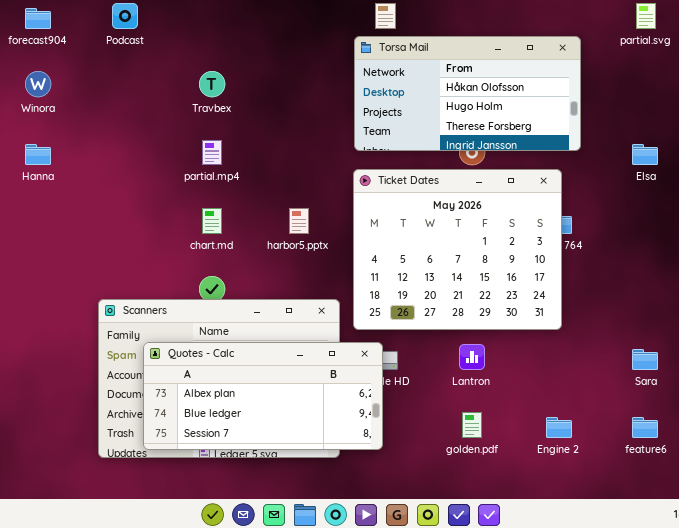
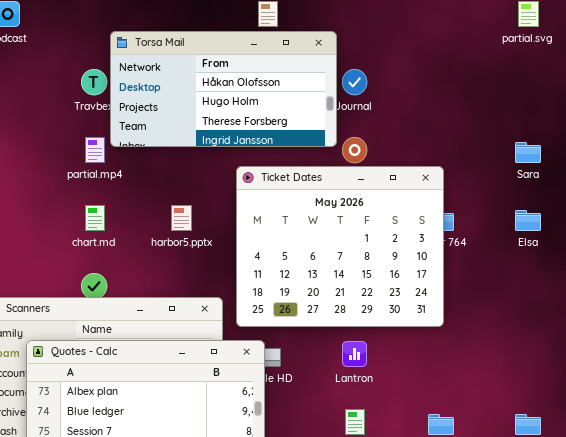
Torsa Mail: [354,36,581,151] -> [110,31,337,147], moved
Elsa: [632,144,658,165] -> [515,210,541,231], moved
Sara: [632,349,658,370] -> [515,142,541,163], moved

